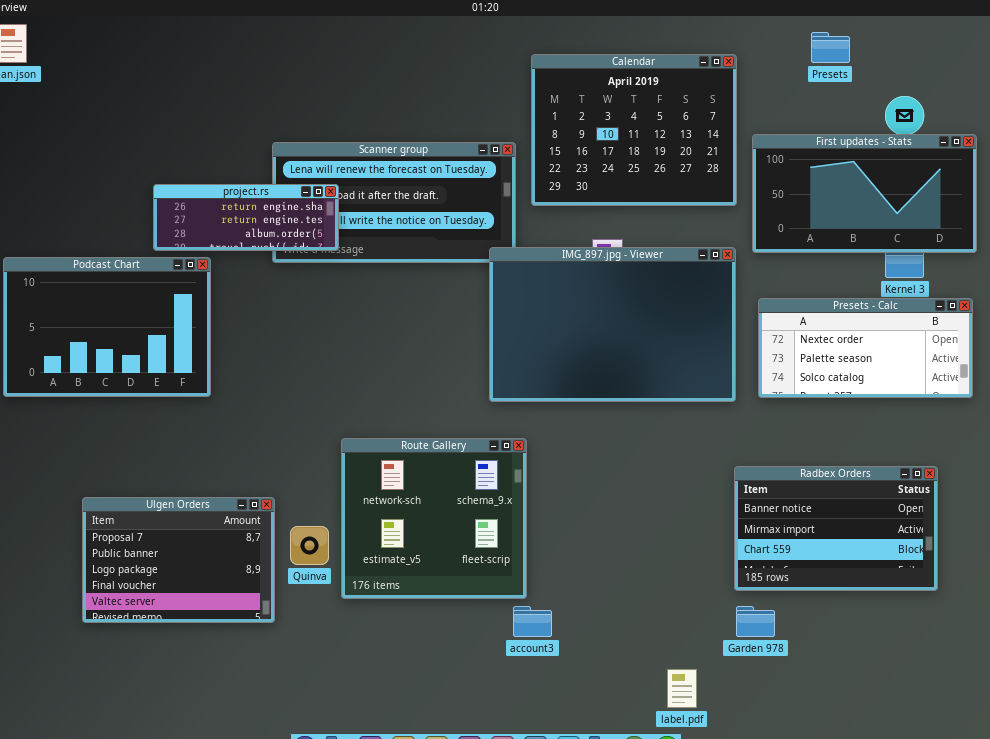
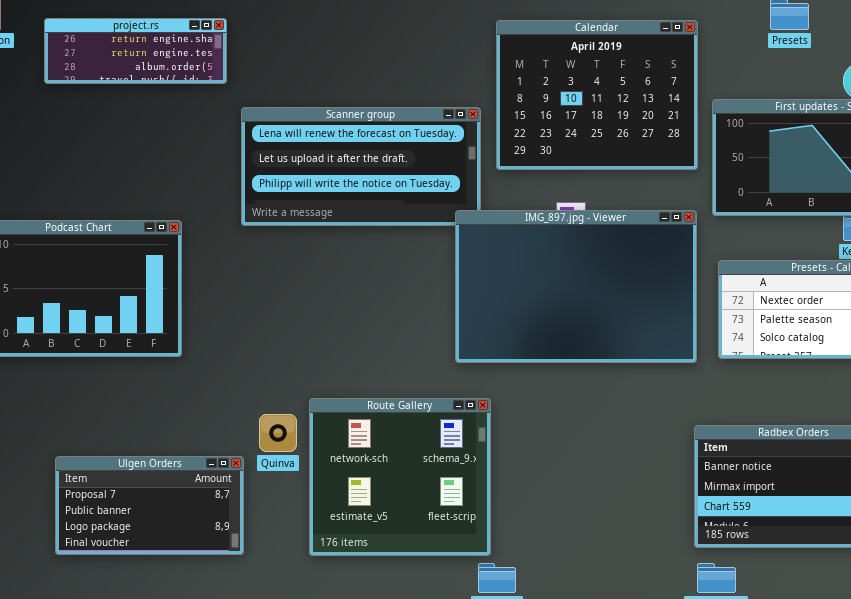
project.rs: [153,184,339,251] -> [44,18,227,84], moved
Ulgen Orders: [82,497,275,623] -> [55,456,244,555], resized
Quinva: [290,526,329,565] -> [259,414,297,452], moved

